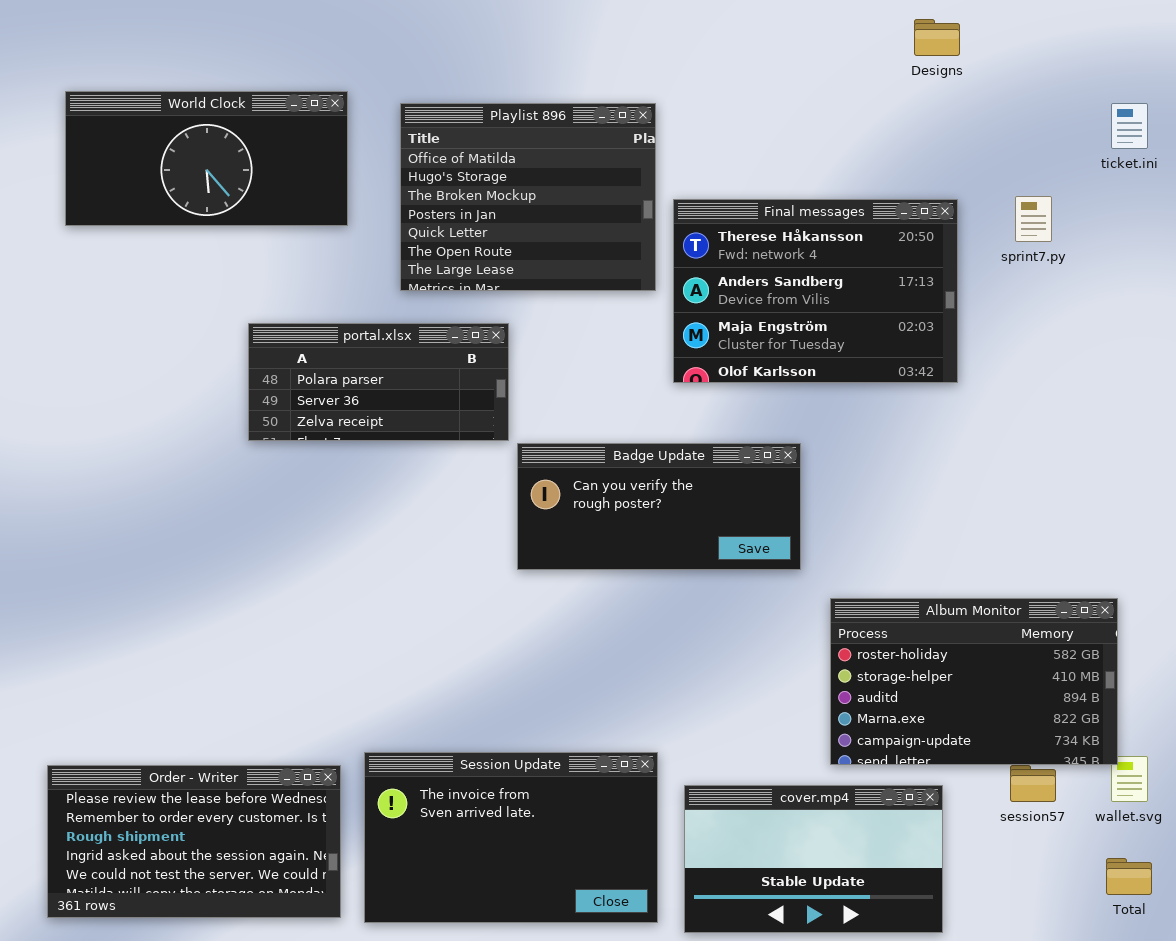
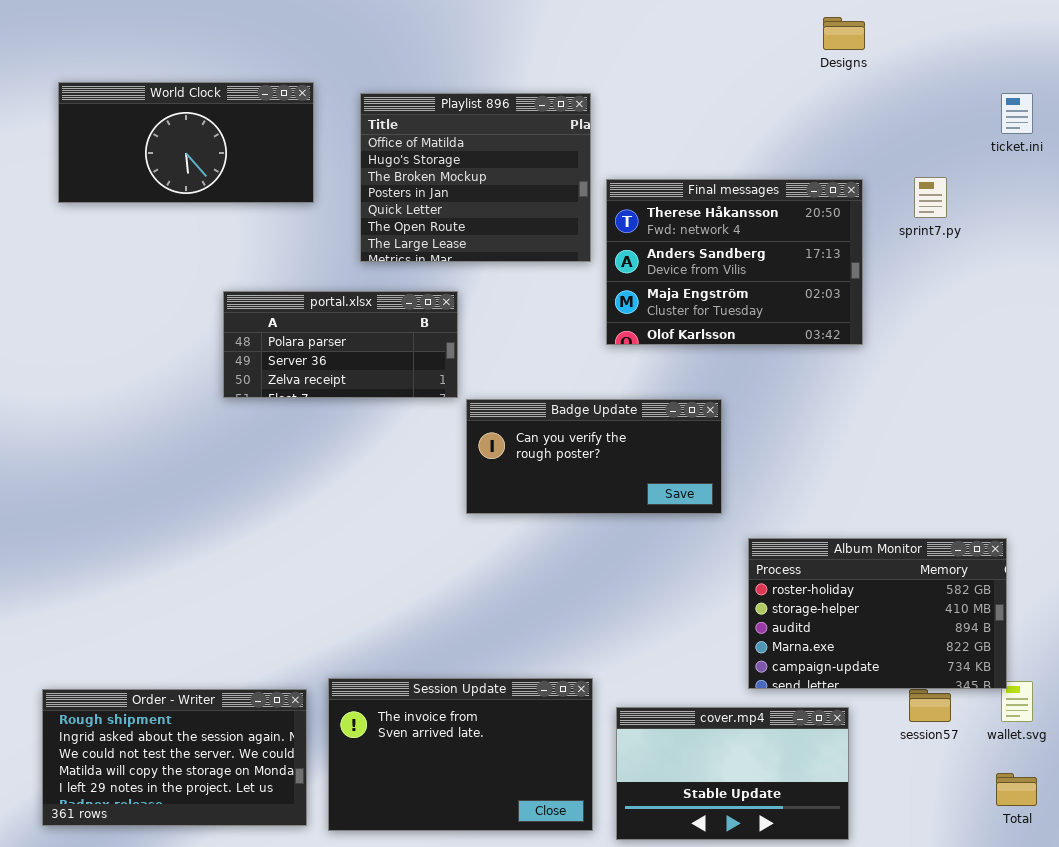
Order - Writer: [47,765,341,918] -> [42,689,307,826], scrolled down 2 rows

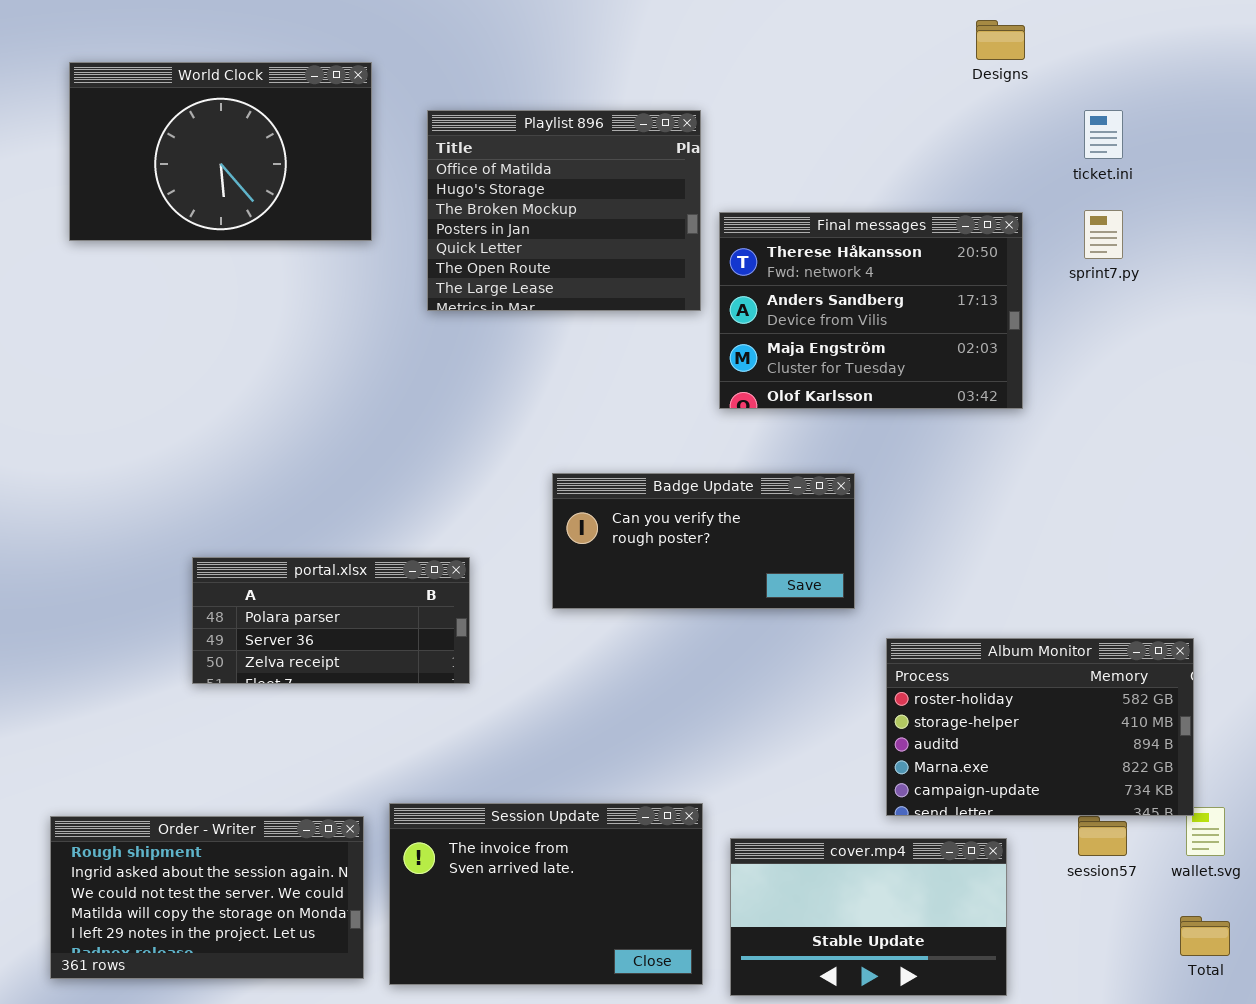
World Clock: [58,82,314,203] -> [69,62,372,241], resized
ticket.ini: [1001,93,1033,134] -> [1084,110,1123,159], moved
portal.xlsx: [223,291,458,398] -> [192,557,470,684], moved

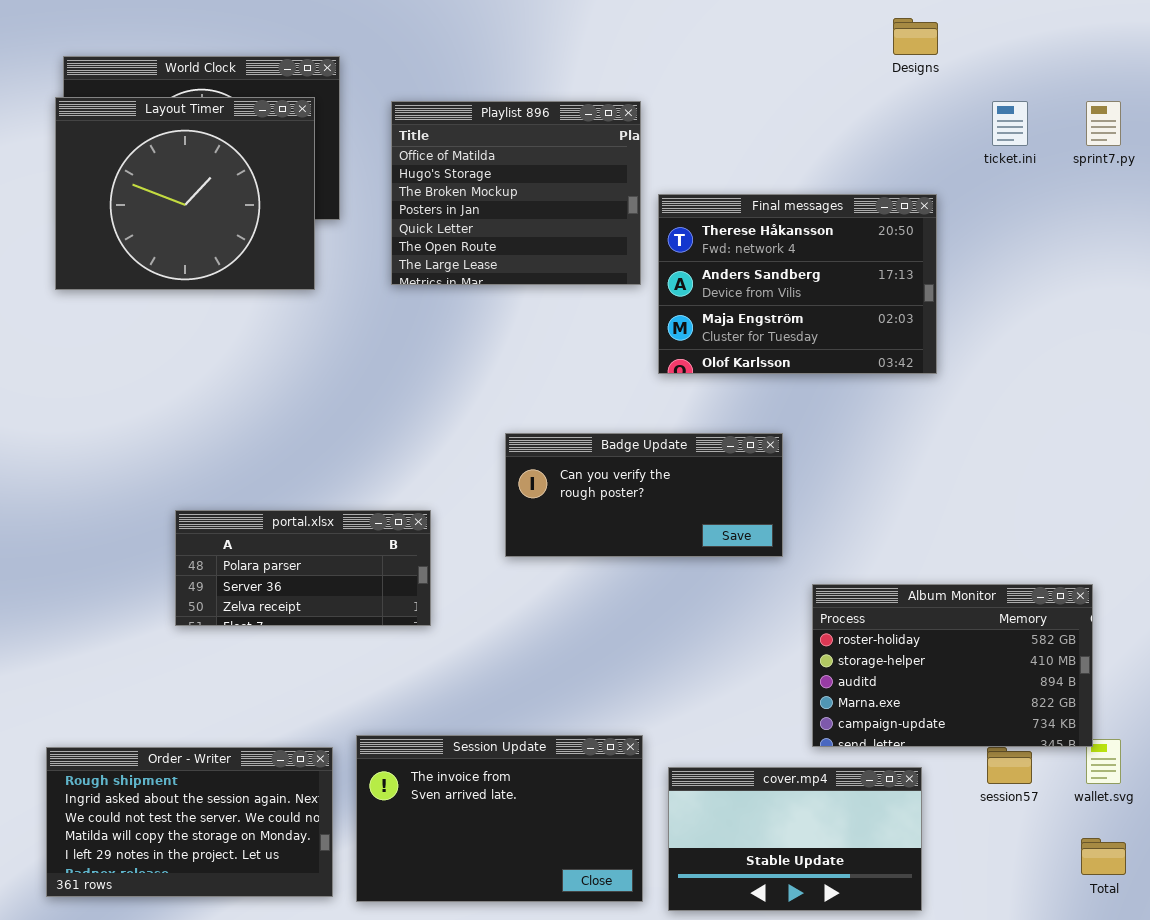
Layout Timer: none -> [55,97,315,290], opened
sprint7.py: [1084,210,1123,259] -> [1086,101,1121,146], moved

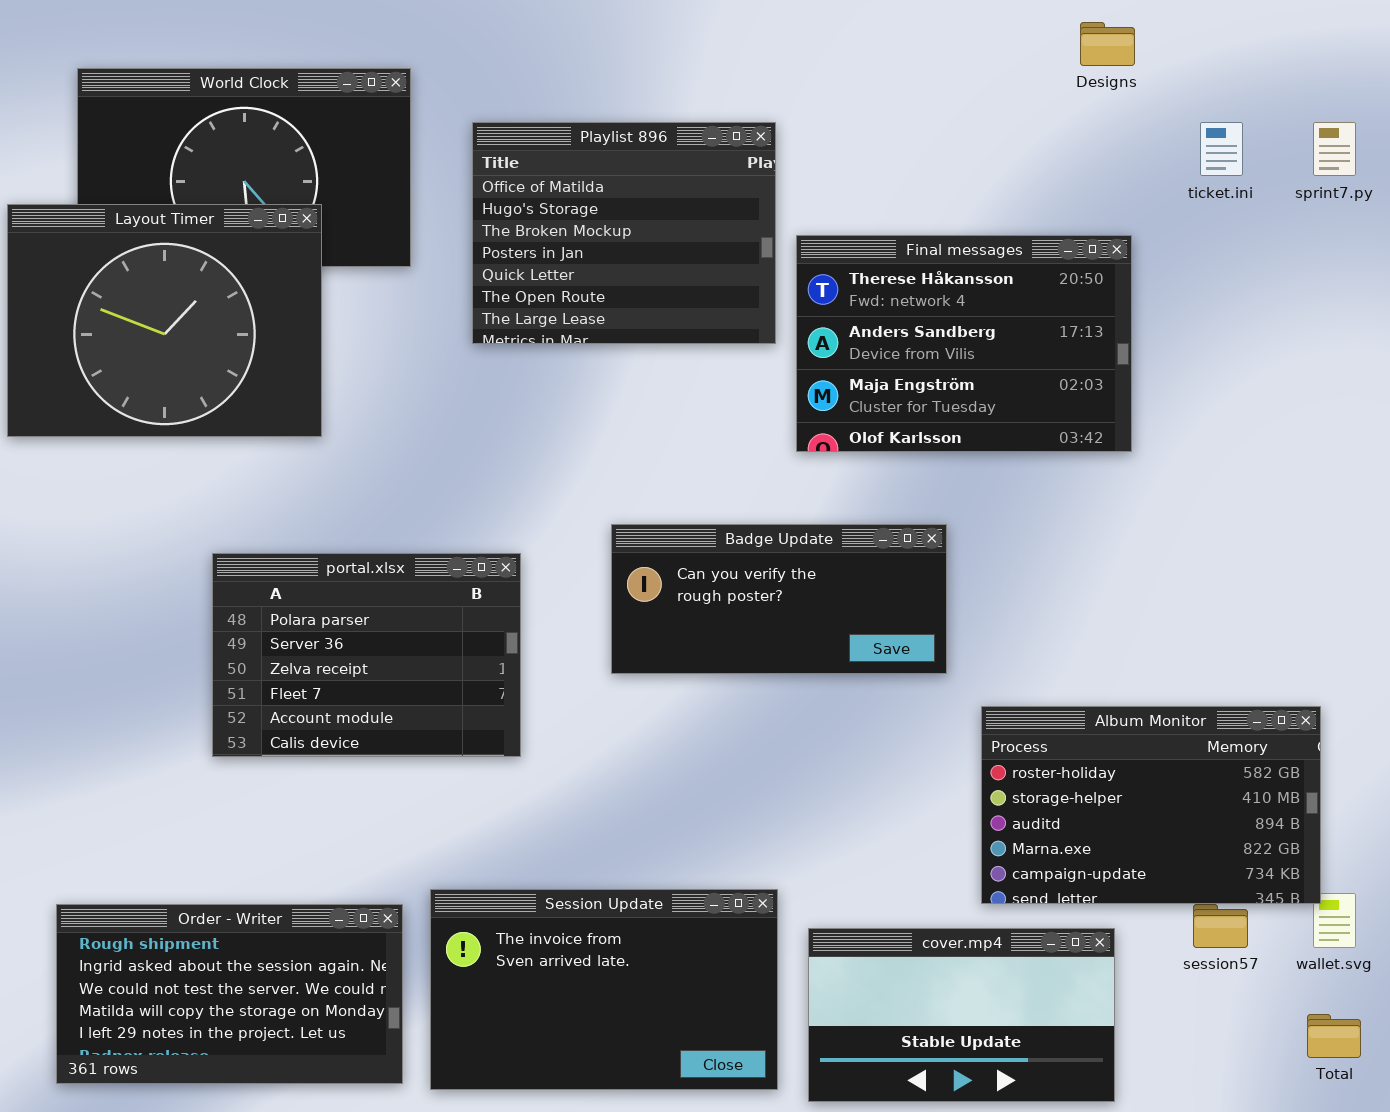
Layout Timer: [55,97,315,290] -> [7,204,322,437], moved
portal.xlsx: [175,510,431,626] -> [212,553,521,757], resized

